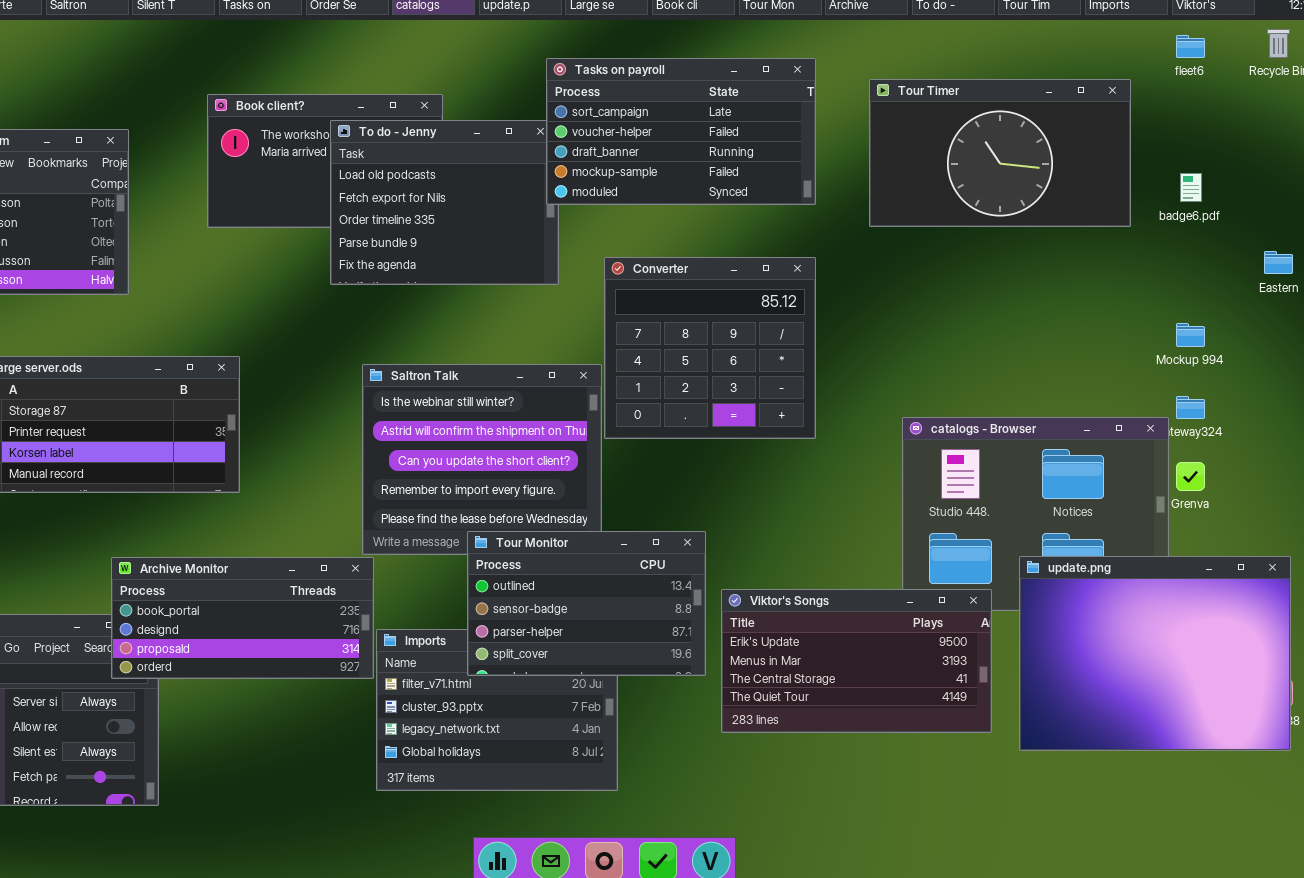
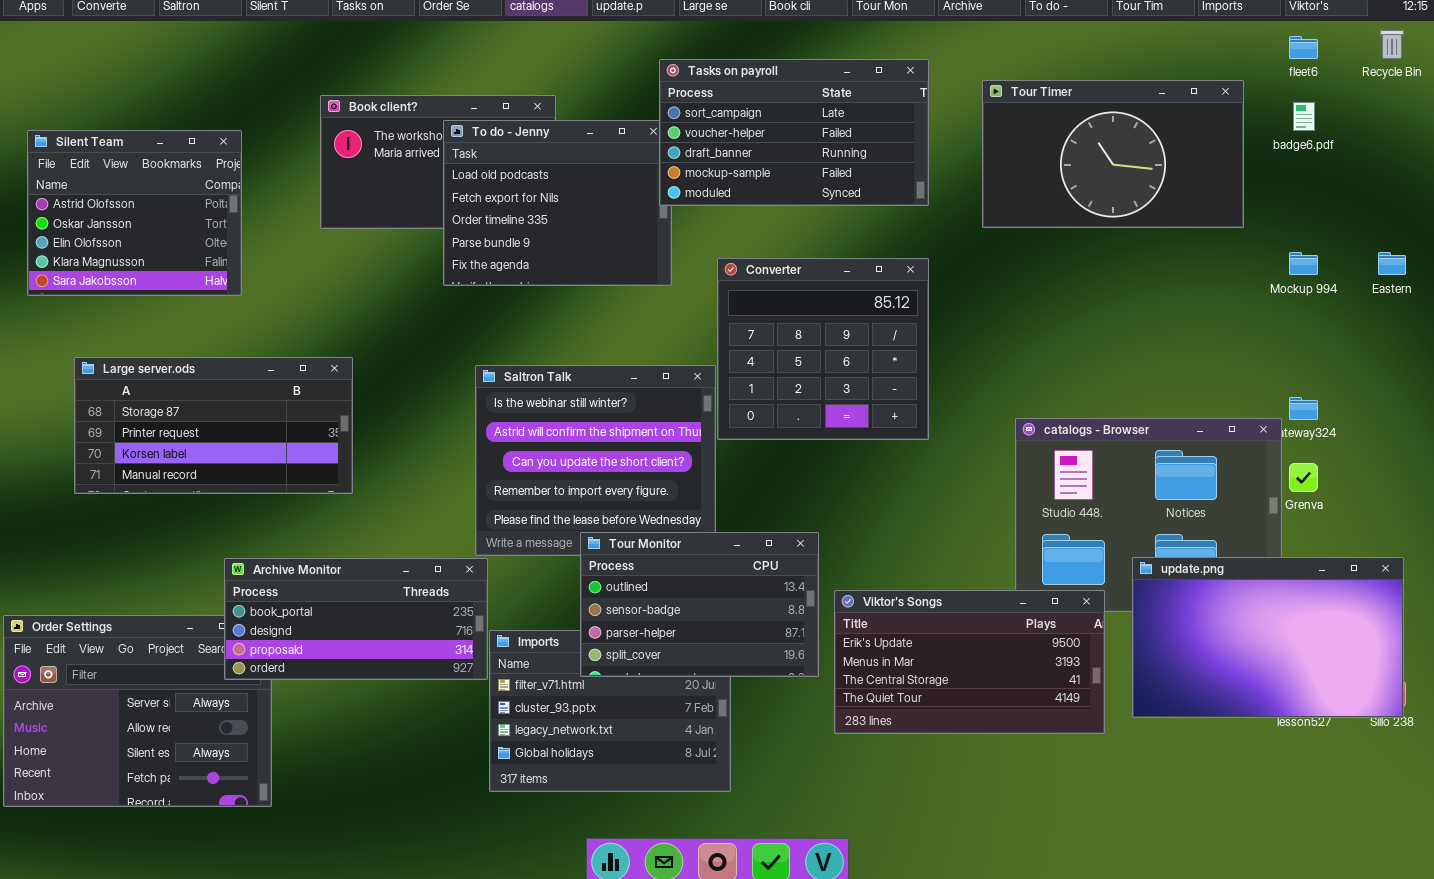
badge6.pdf: [1180,173,1202,202] -> [1293,102,1315,131], moved
Mockup 994: [1176,323,1205,347] -> [1289,252,1318,275], moved
update.png: [1019,556,1291,751] -> [1132,557,1404,718], resized

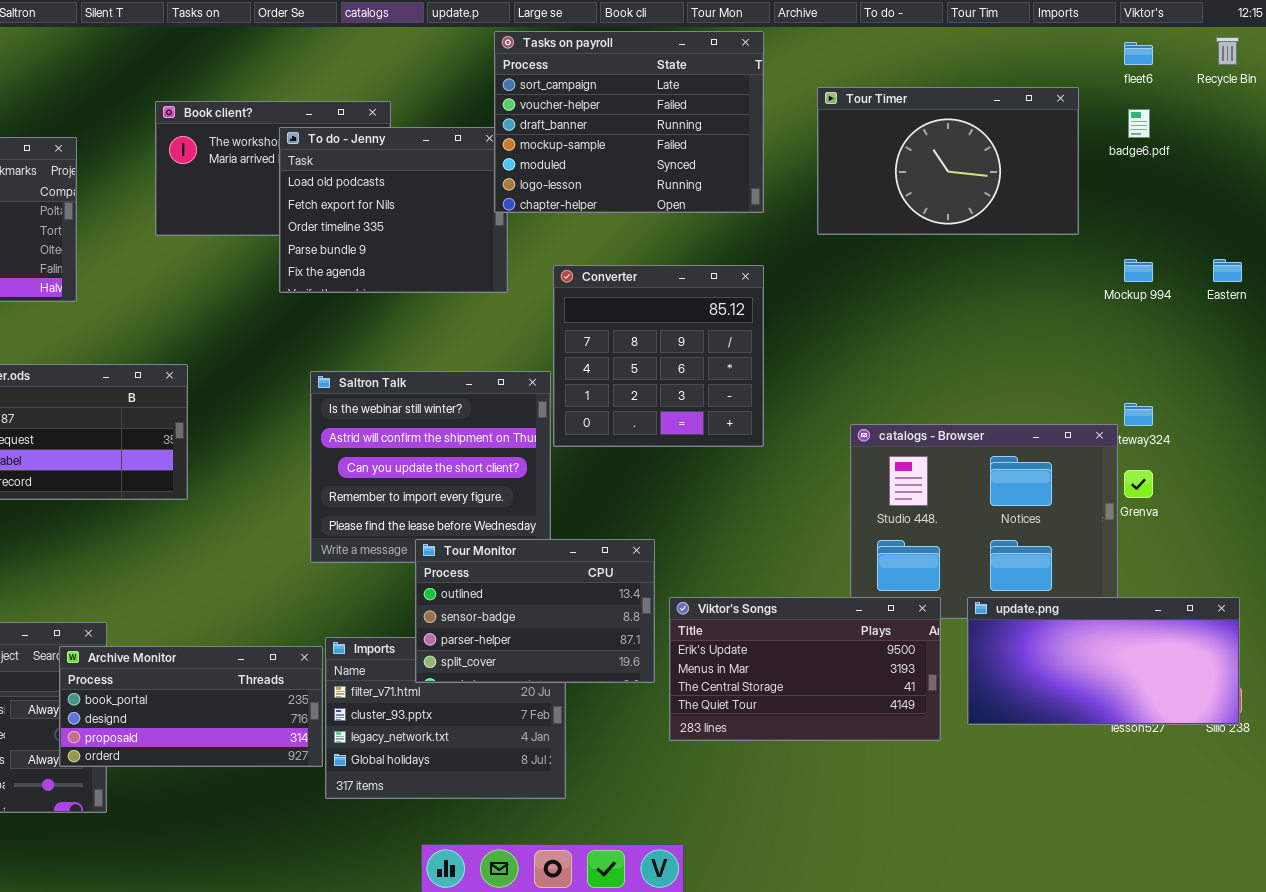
Tasks on payroll: [659,59,929,206] -> [494,31,764,213], resized
update.png: [1132,557,1404,718] -> [967,597,1240,725], resized
Archive Monitor: [224,558,488,680] -> [59,646,323,767], moved

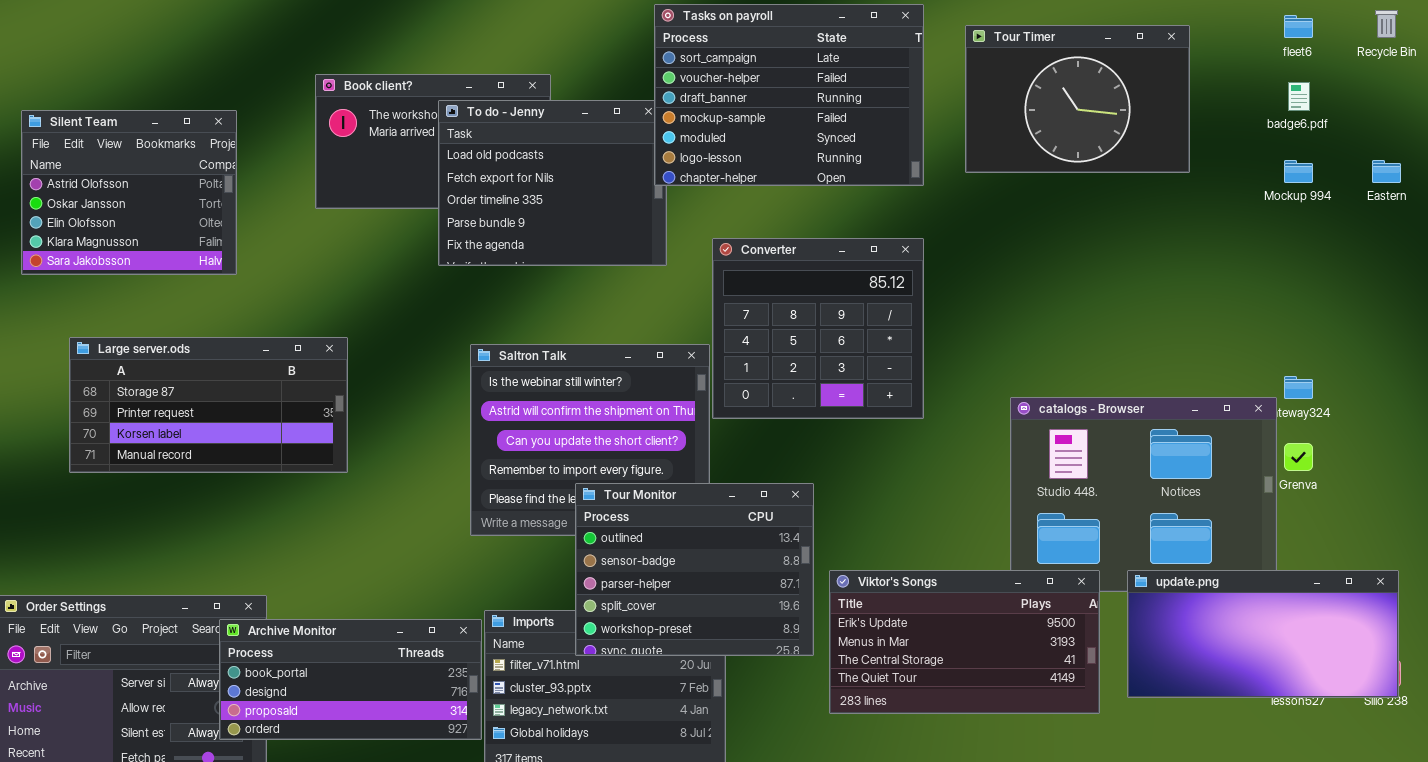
Tour Timer: [817,87,1079,235] -> [965,25,1190,173], moved, resized
Mockup 994: [1124,259,1153,282] -> [1284,160,1313,183], moved
Eastern: [1213,259,1242,282] -> [1372,160,1401,183], moved
Tour Monitor: [415,539,655,683] -> [575,483,814,656], resized

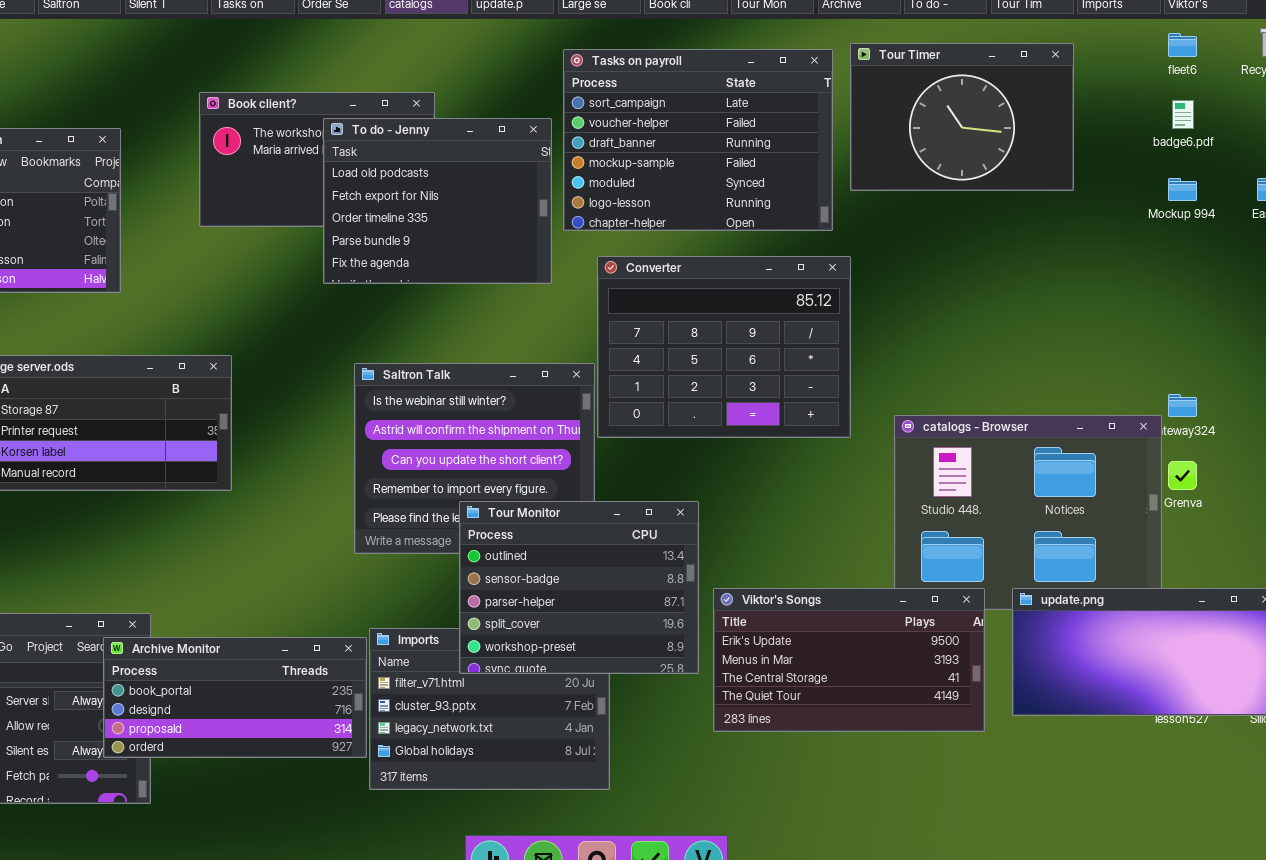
Tasks on payroll: [654,4,924,186] -> [563,49,833,231], moved
Converter: [712,238,924,419] -> [597,256,851,438], resized

